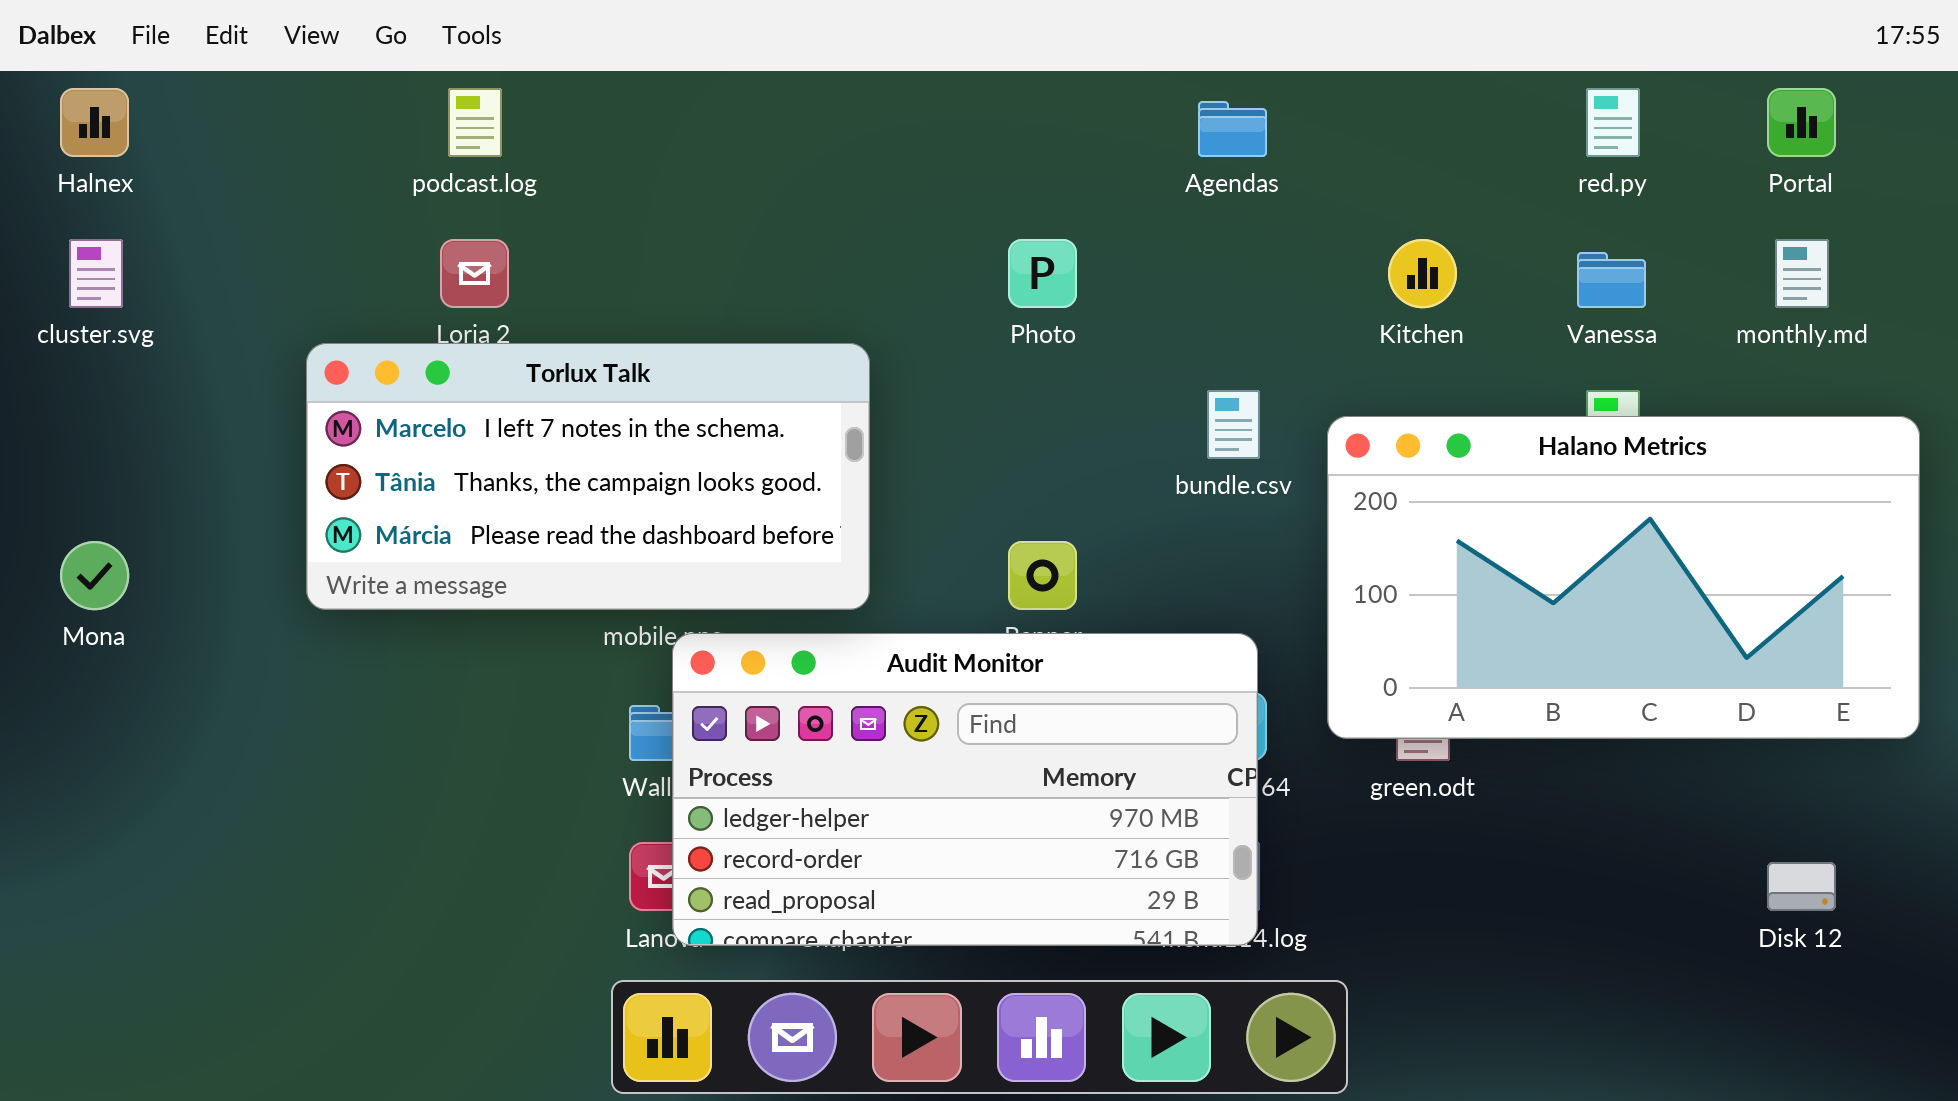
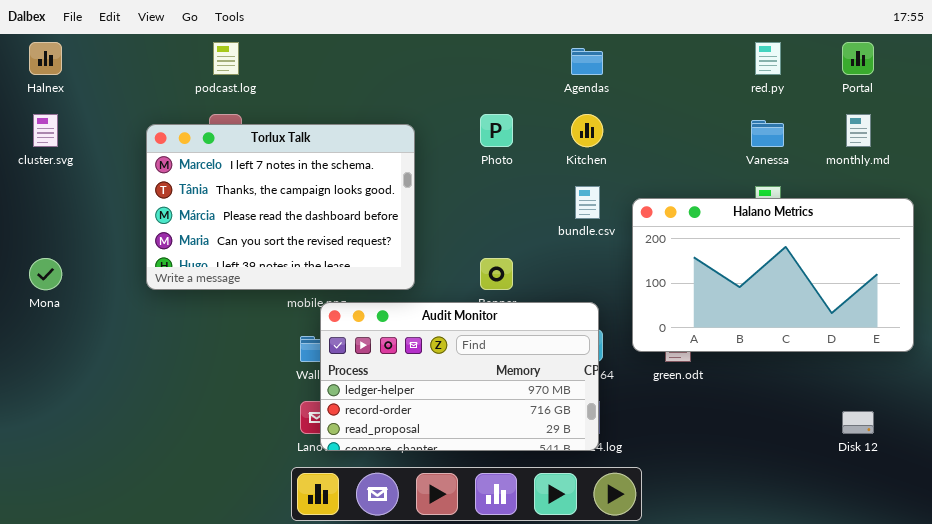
Kitchen: [1388,239,1457,308] -> [571,114,603,147], moved
Torlux Talk: [306,343,870,610] -> [146,124,415,290], resized

